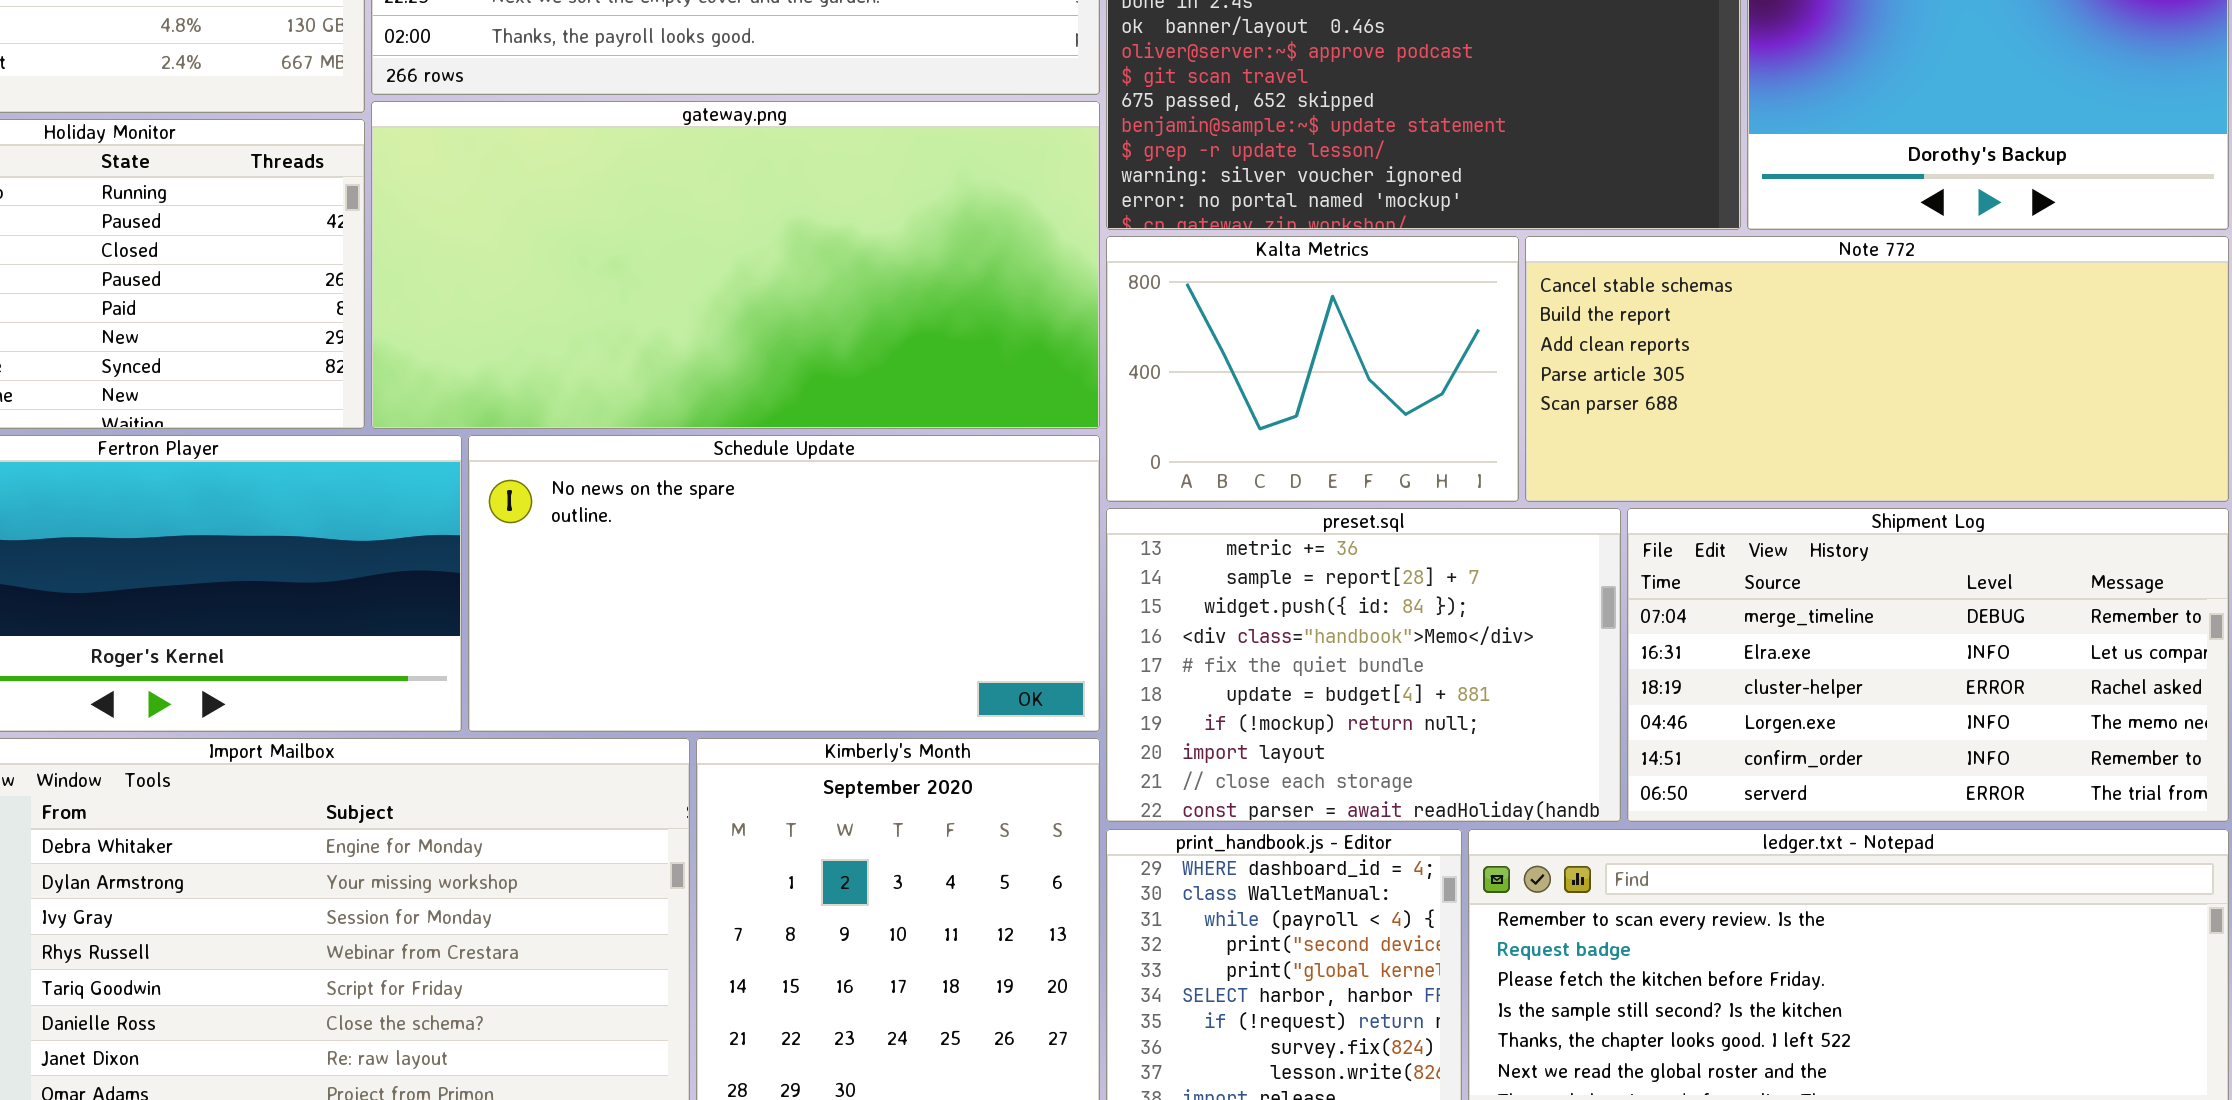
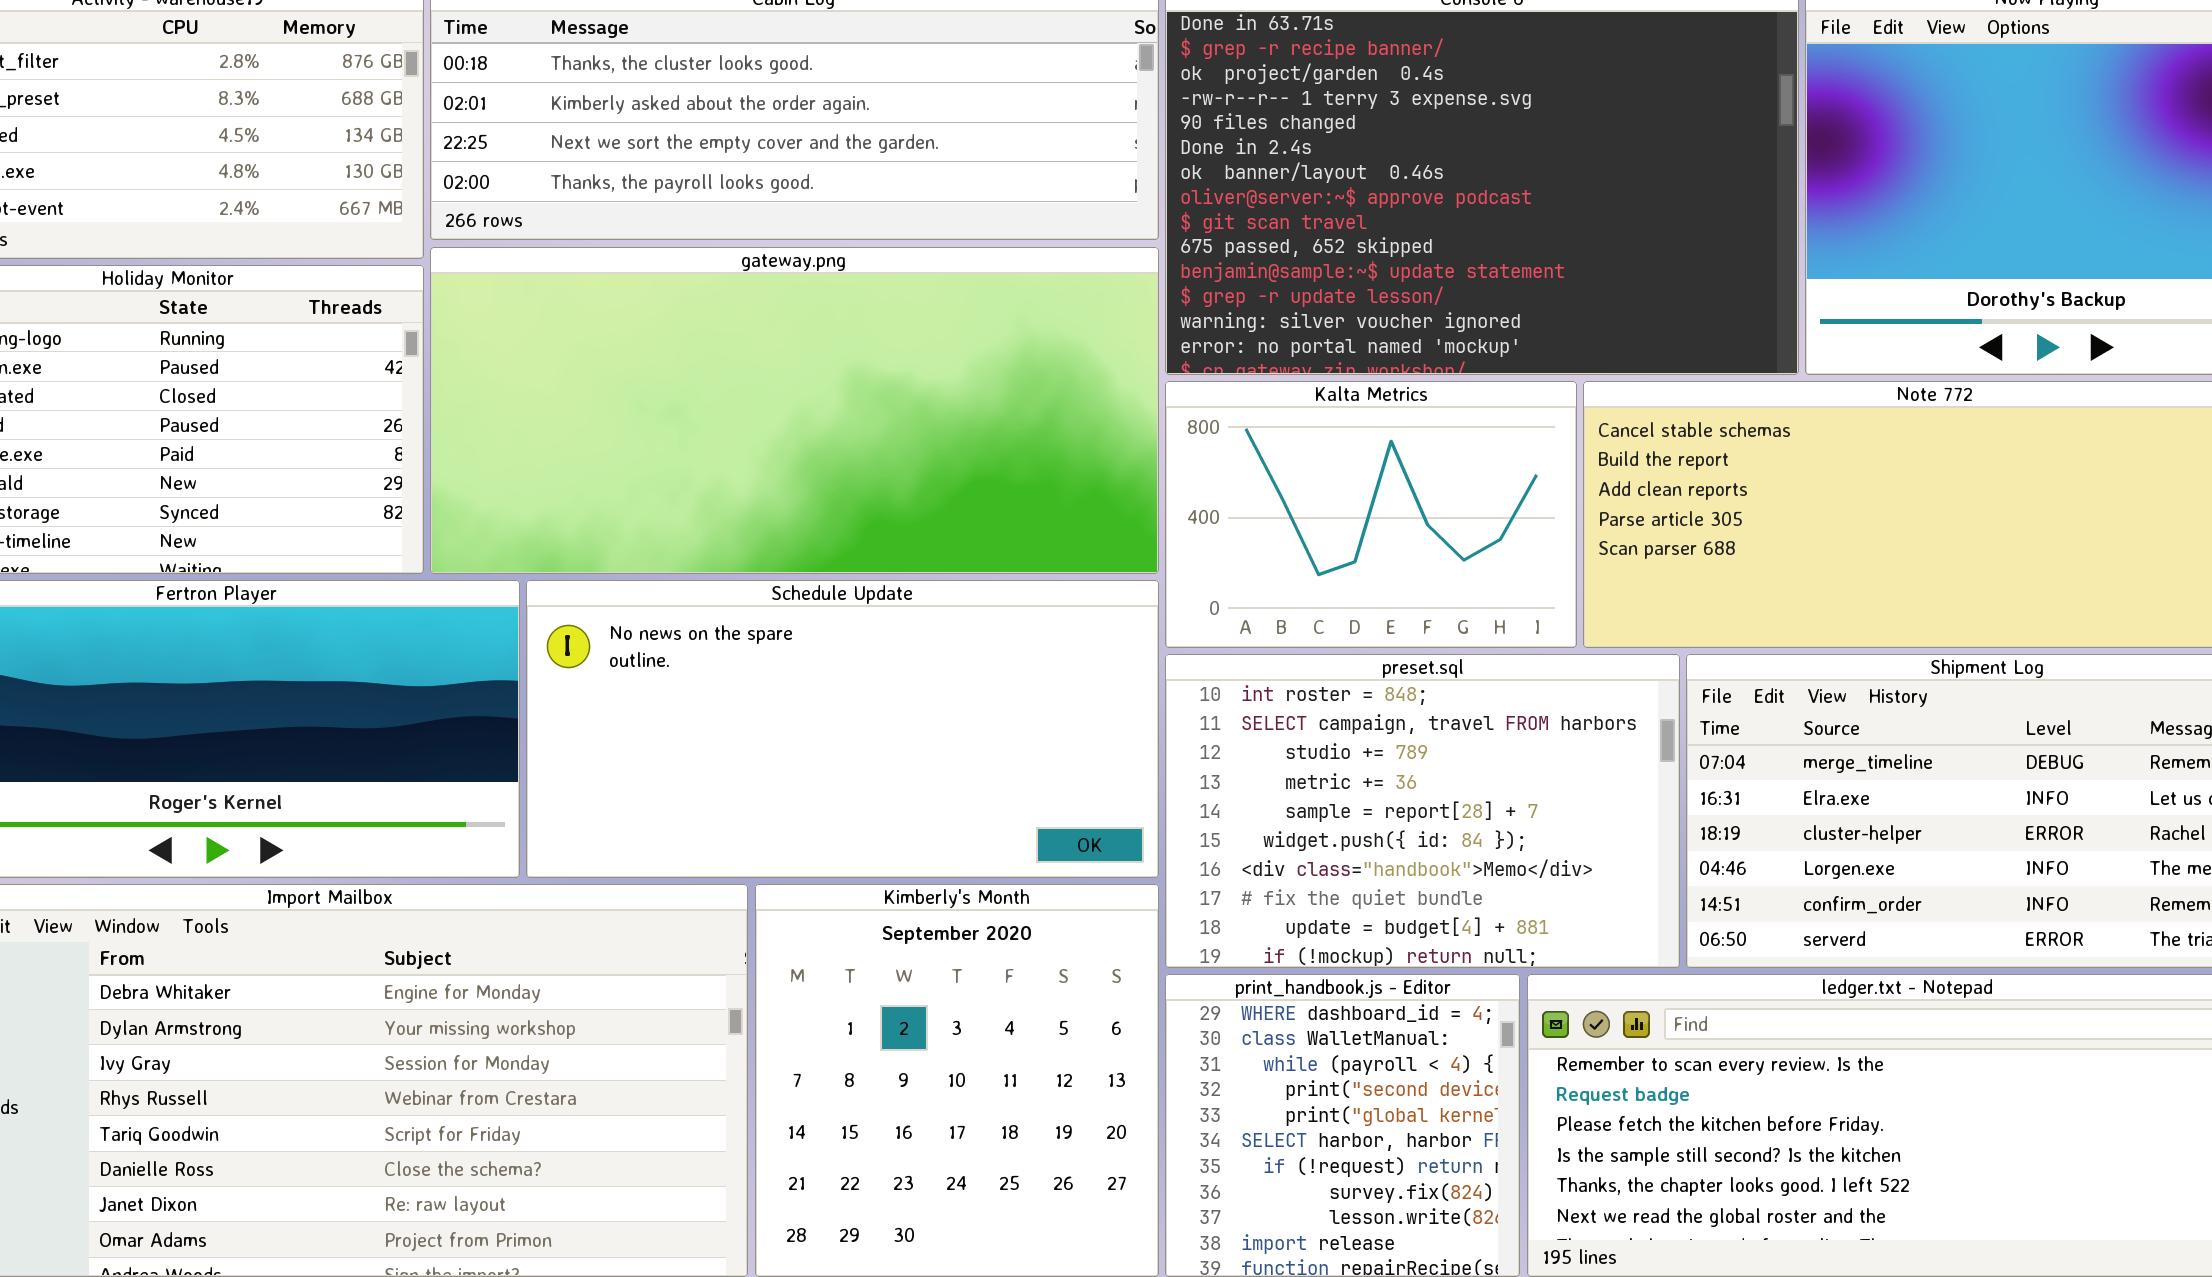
preset.sql: [1106,508,1621,822] -> [1165,654,1680,968], scrolled up 3 rows

